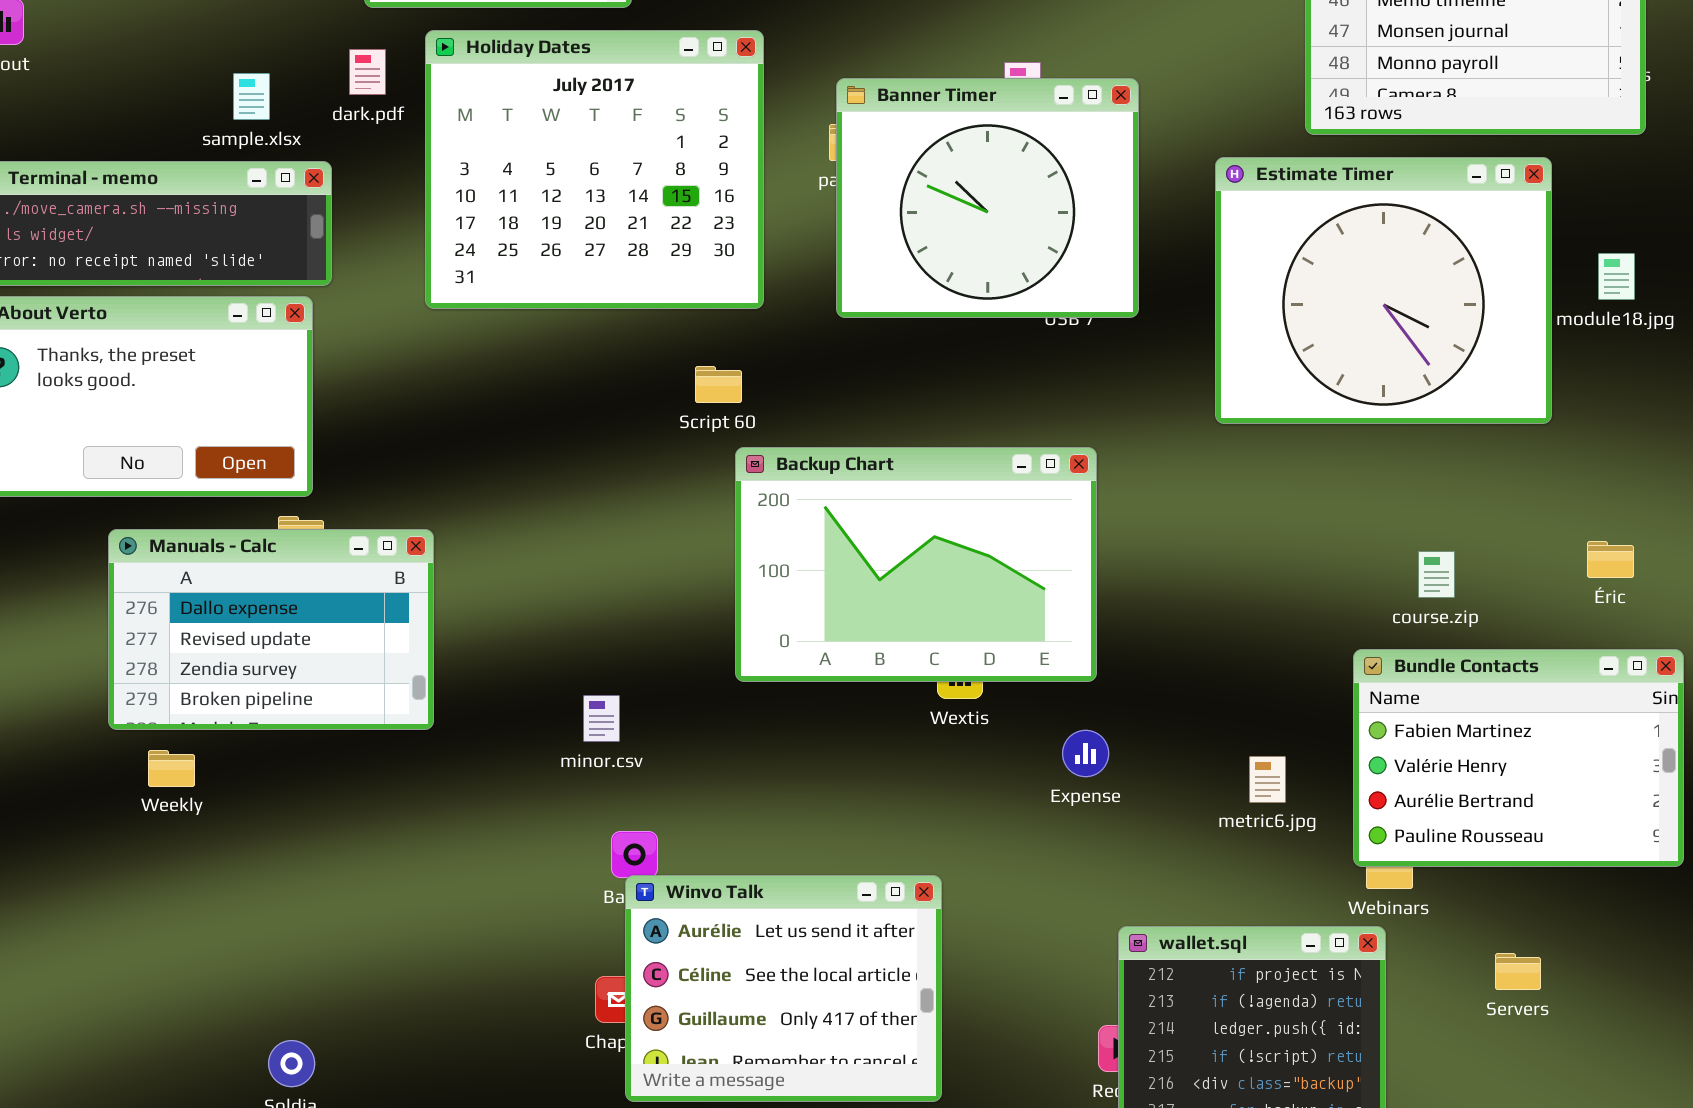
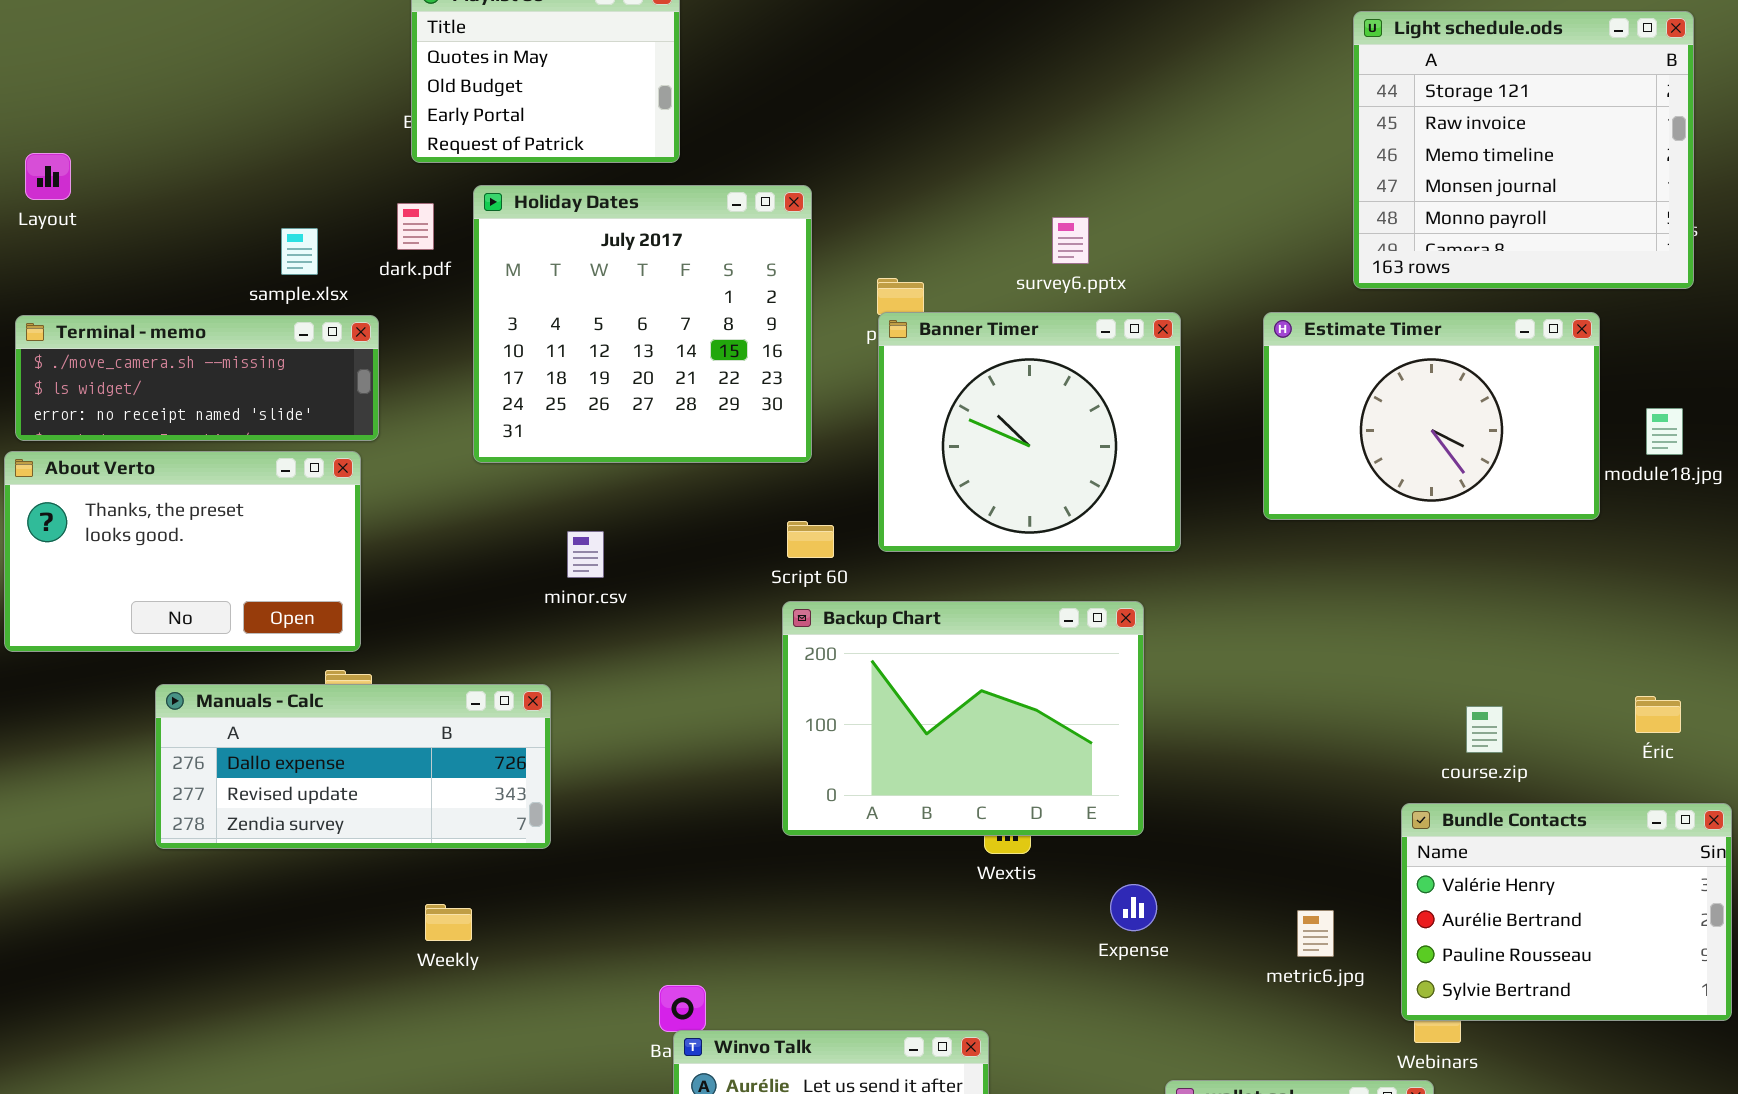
Banner Timer: [836,78,1139,318] -> [878,312,1181,552], moved
Estimate Timer: [1215,157,1552,424] -> [1263,312,1600,520], resized
Script 60: [695,366,742,403] -> [787,521,834,558], moved
Manuals - Calc: [108,529,434,730] -> [155,684,551,849], resized
Bundle Contacts: [1353,649,1684,867] -> [1401,803,1732,1021], scrolled down 1 row
minor.csv: [583,695,620,742] -> [567,531,604,578], moved
Weekly: [148,750,195,787] -> [425,904,472,941], moved

